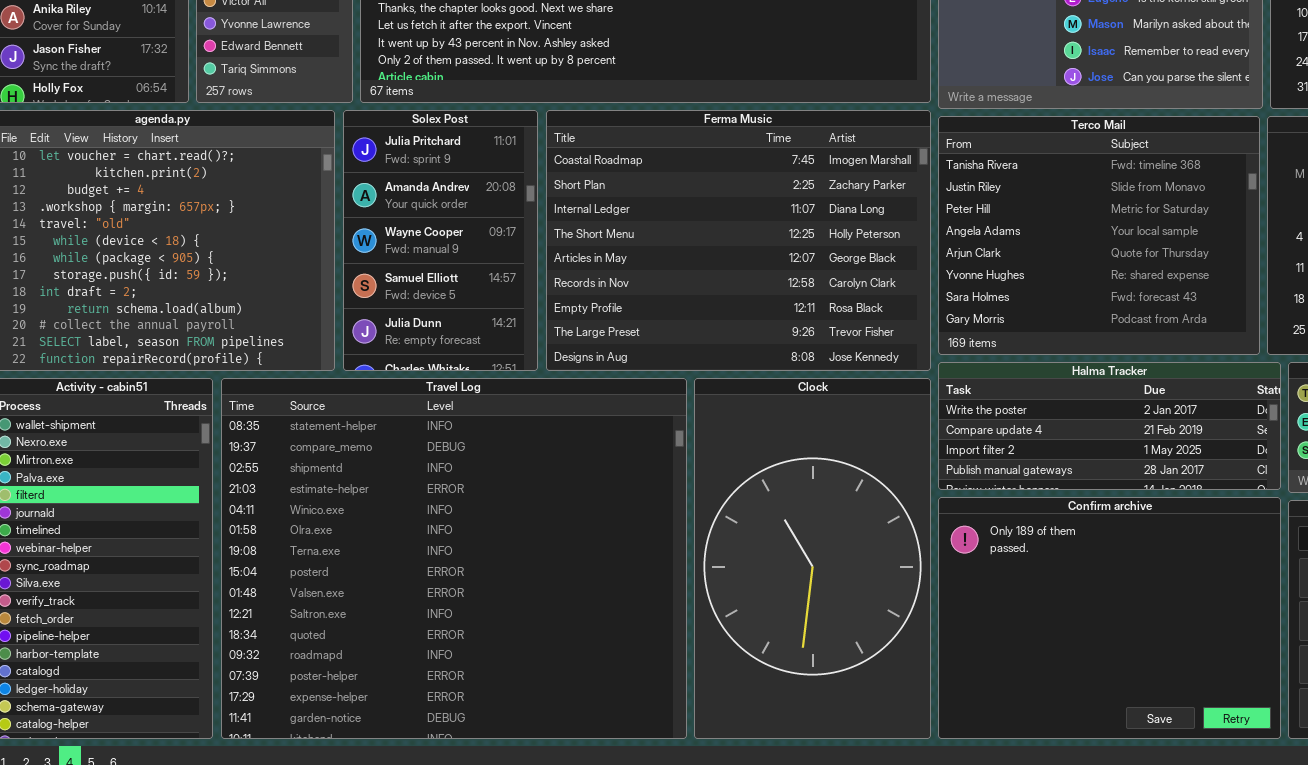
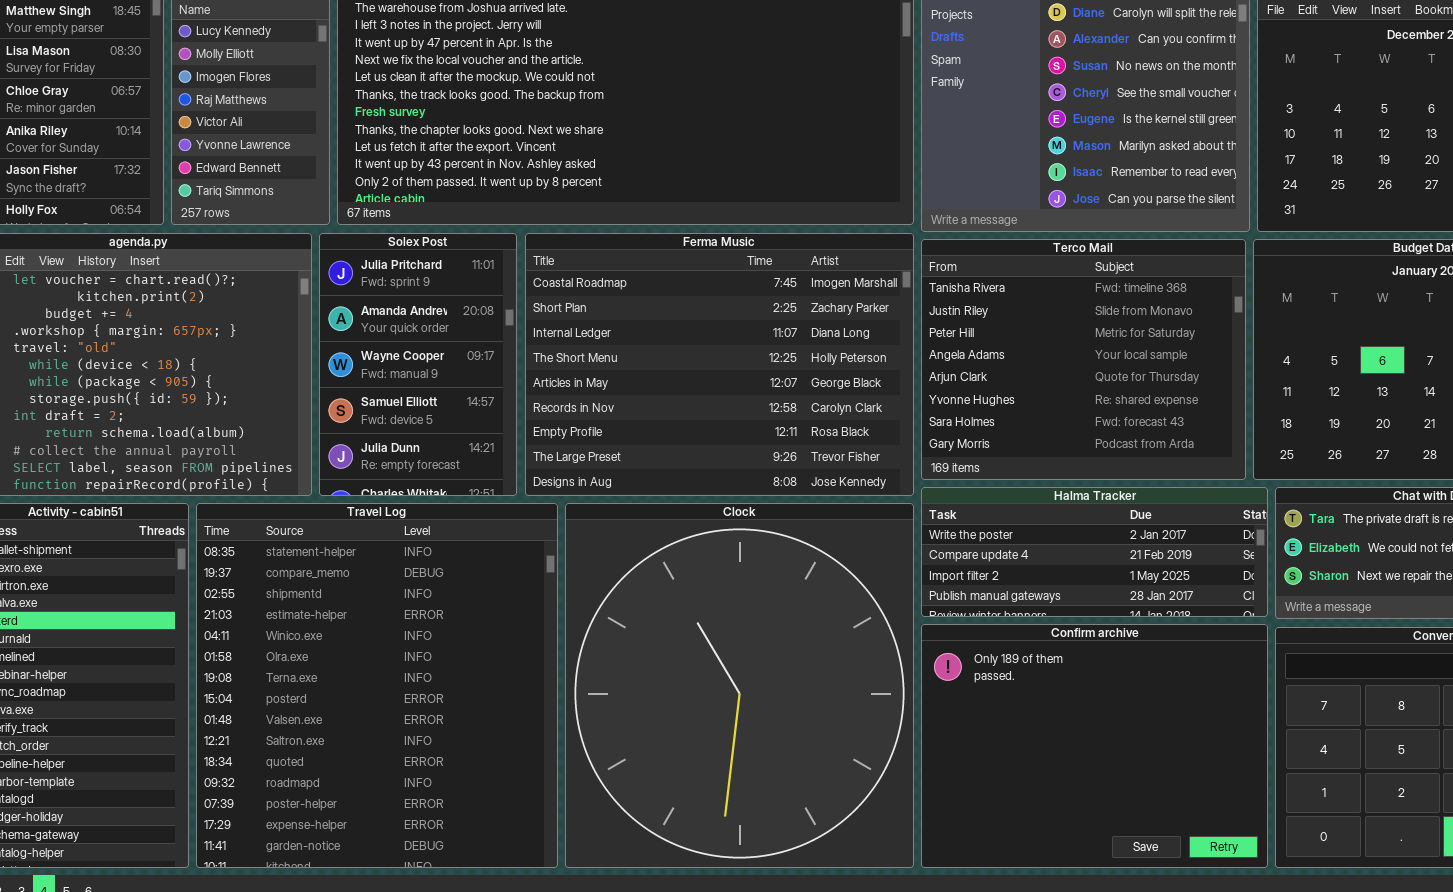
Travel Log: [221,378,687,739] -> [196,503,558,868], resized
Clock: [694,378,931,739] -> [565,503,914,868], resized

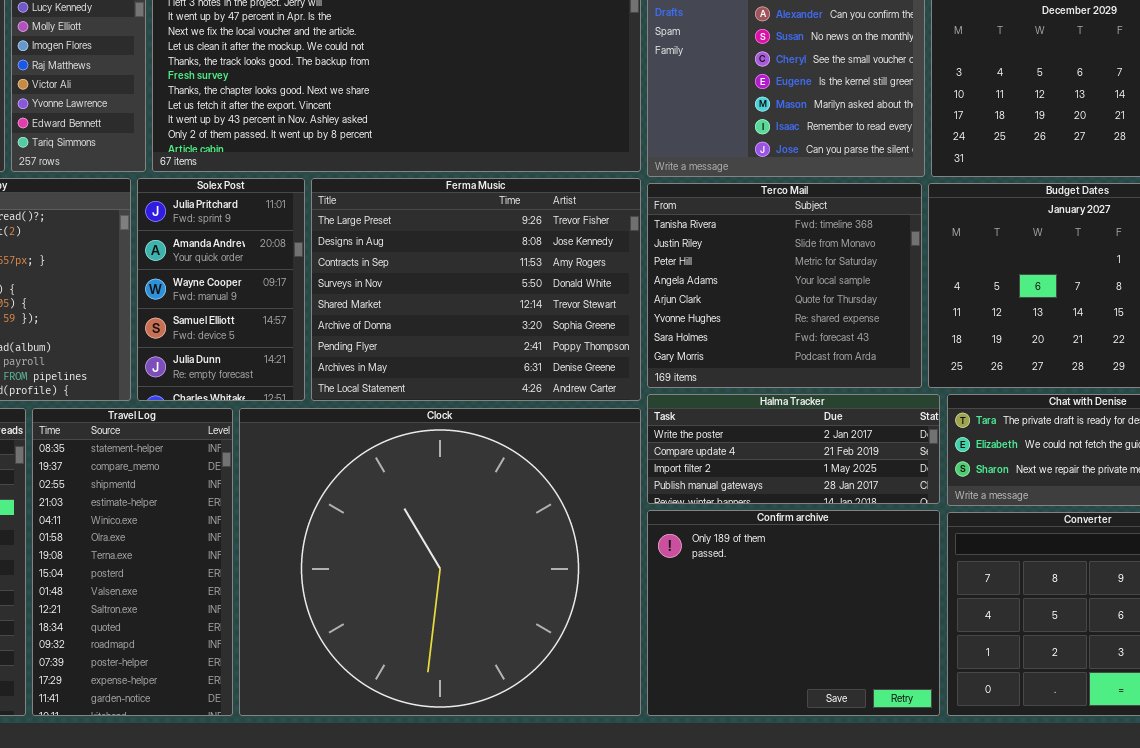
Ferma Music: [525,233,914,496] -> [311,178,641,401], scrolled down 7 rows
Travel Log: [196,503,558,868] -> [32,408,233,716], resized
Clock: [565,503,914,868] -> [239,408,641,716], resized

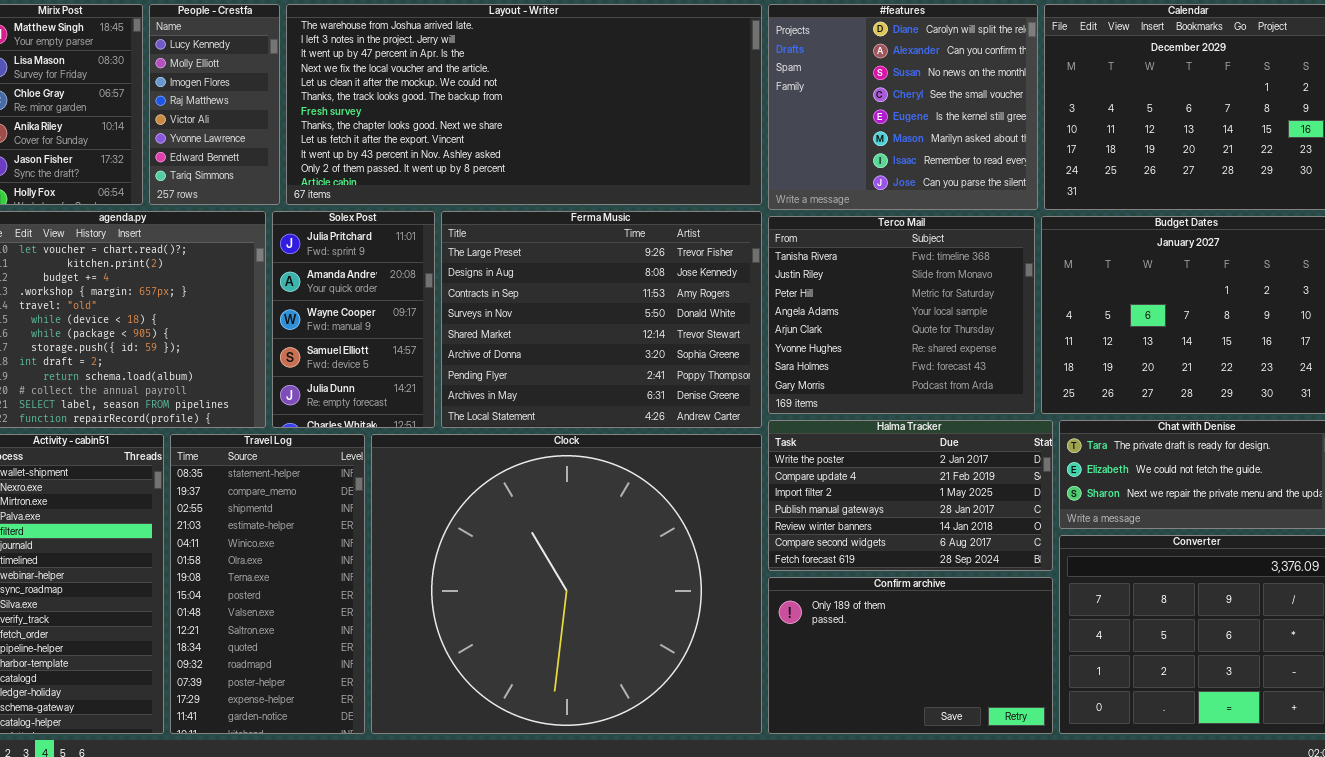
Halma Tracker: [647,394,940,504] -> [768,420,1053,571], resized
Confirm archive: [647,510,940,716] -> [768,577,1053,734], resized

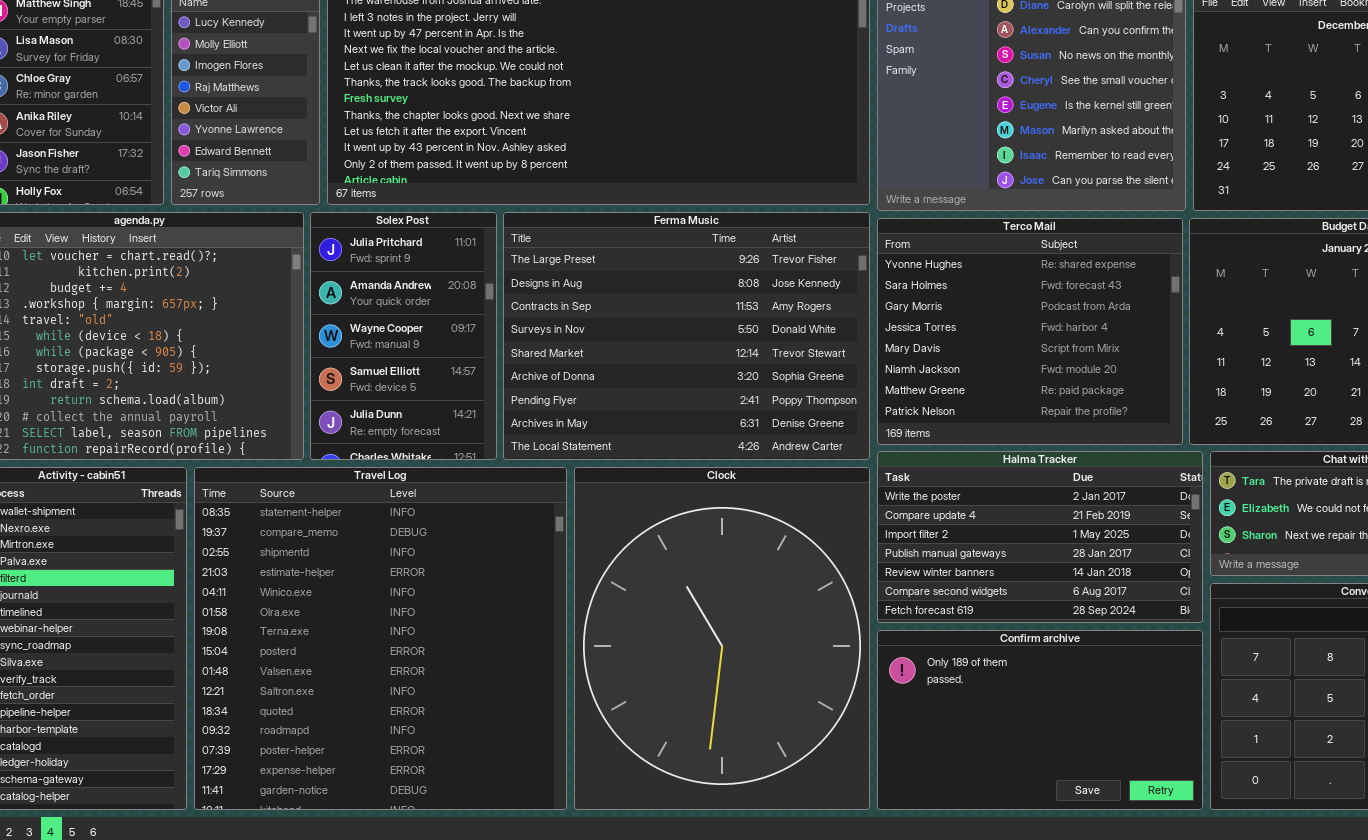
Terco Mail: [768,216,1035,414] -> [877,218,1183,445], scrolled down 5 rows
Travel Log: [170,434,365,734] -> [194,467,567,810], resized
Clock: [371,434,762,734] -> [574,467,870,810], resized

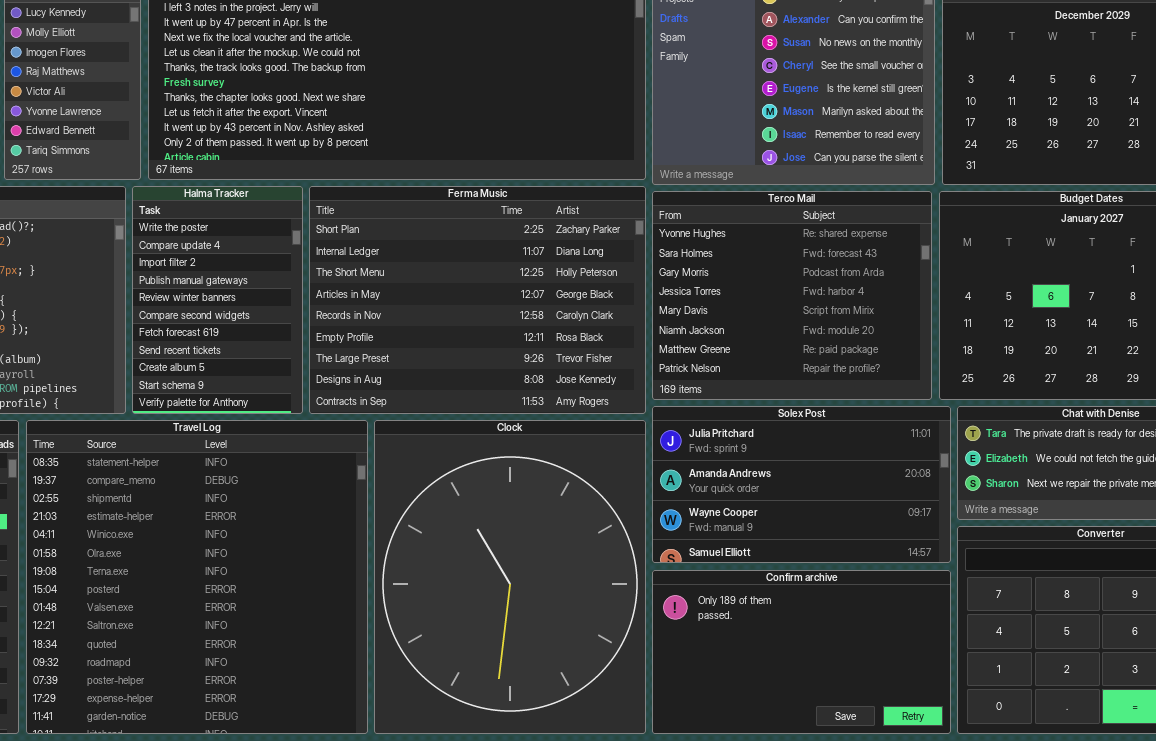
Solex Post: [310,212,497,460] -> [652,406,951,563], moved, resized
Ferma Music: [503,212,870,460] -> [309,186,646,414], scrolled up 6 rows
Halma Tracker: [877,451,1203,623] -> [132,186,303,414], moved, resized

